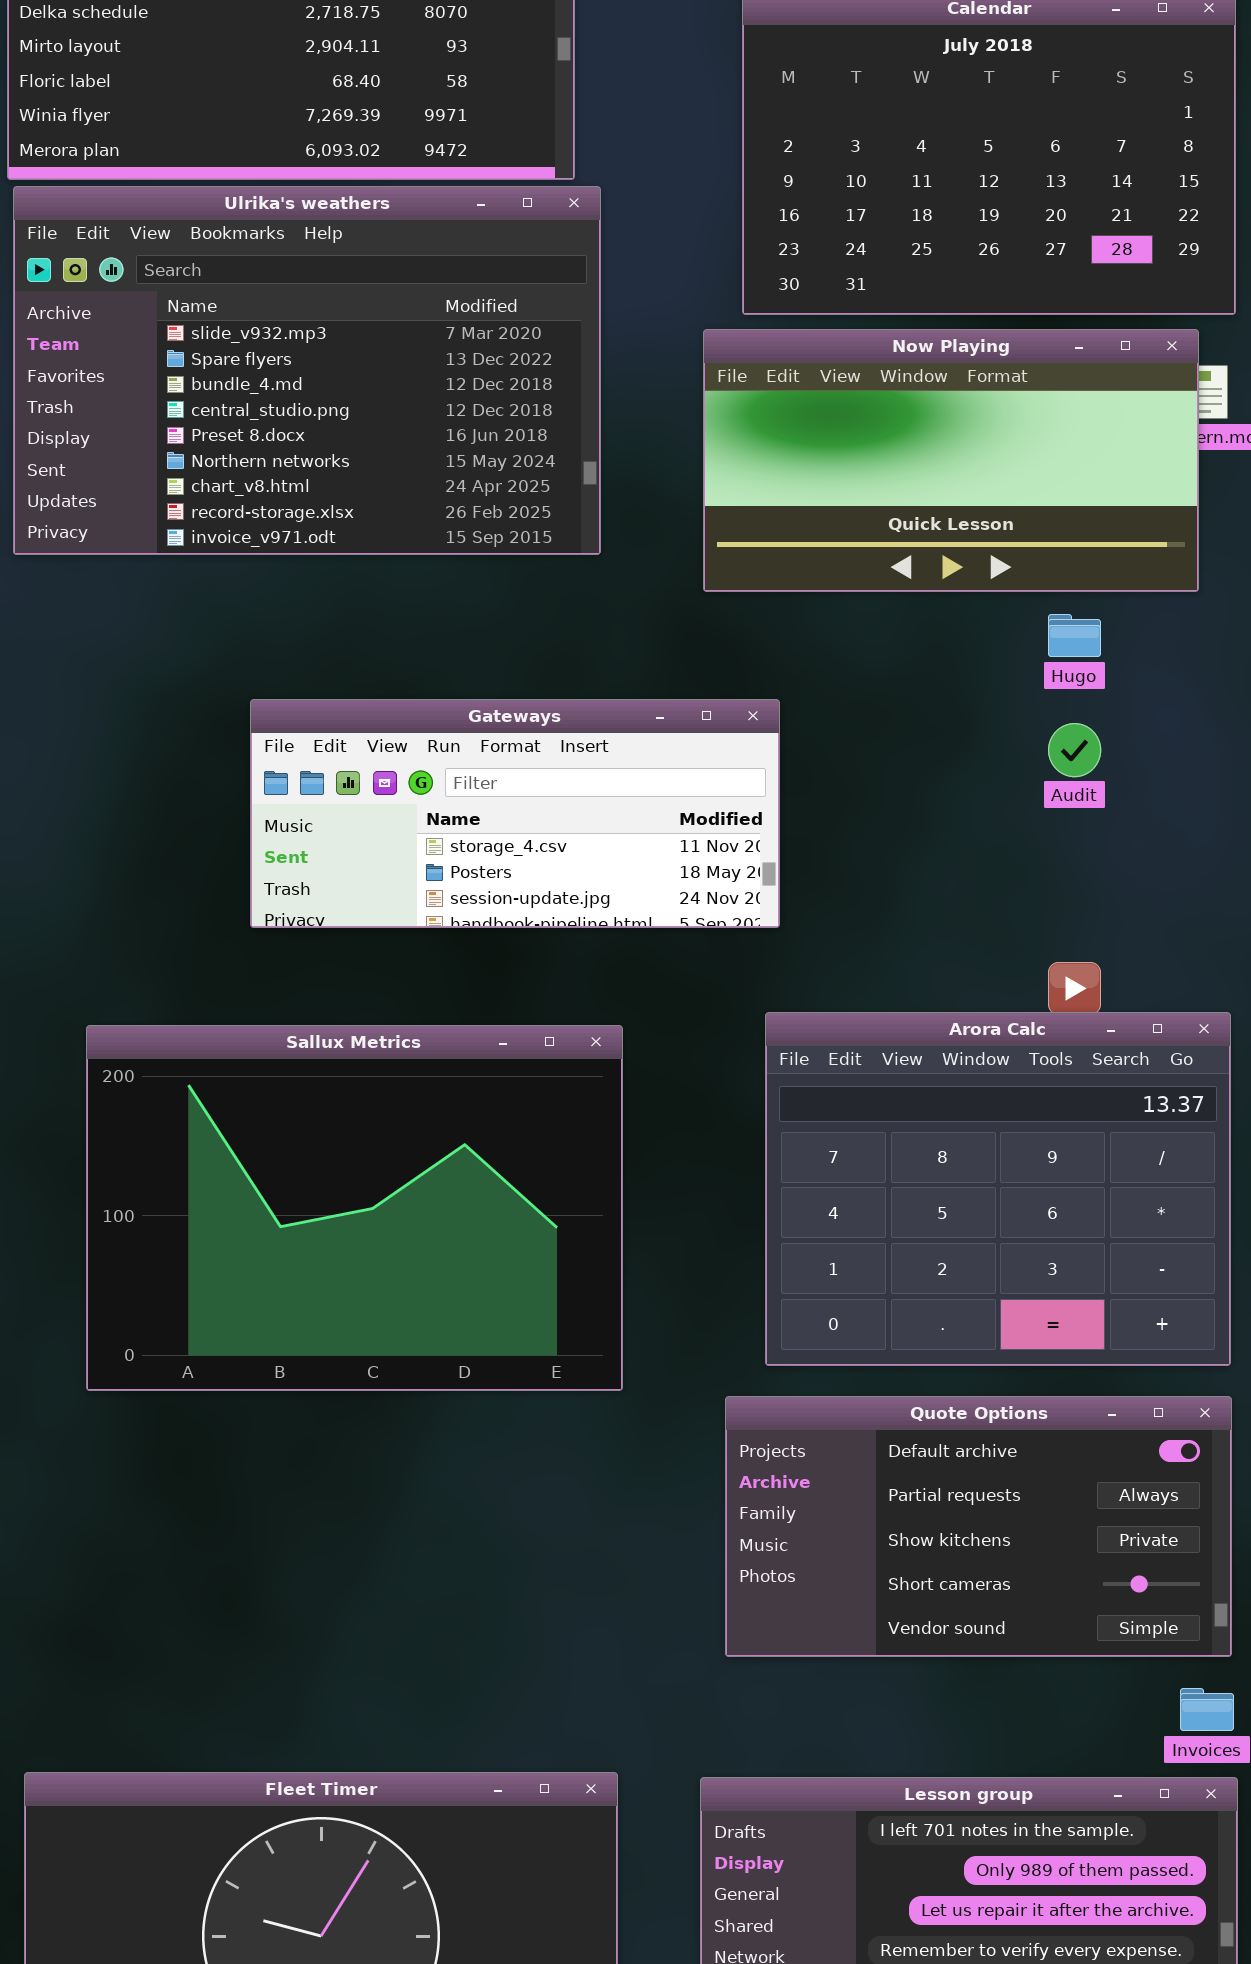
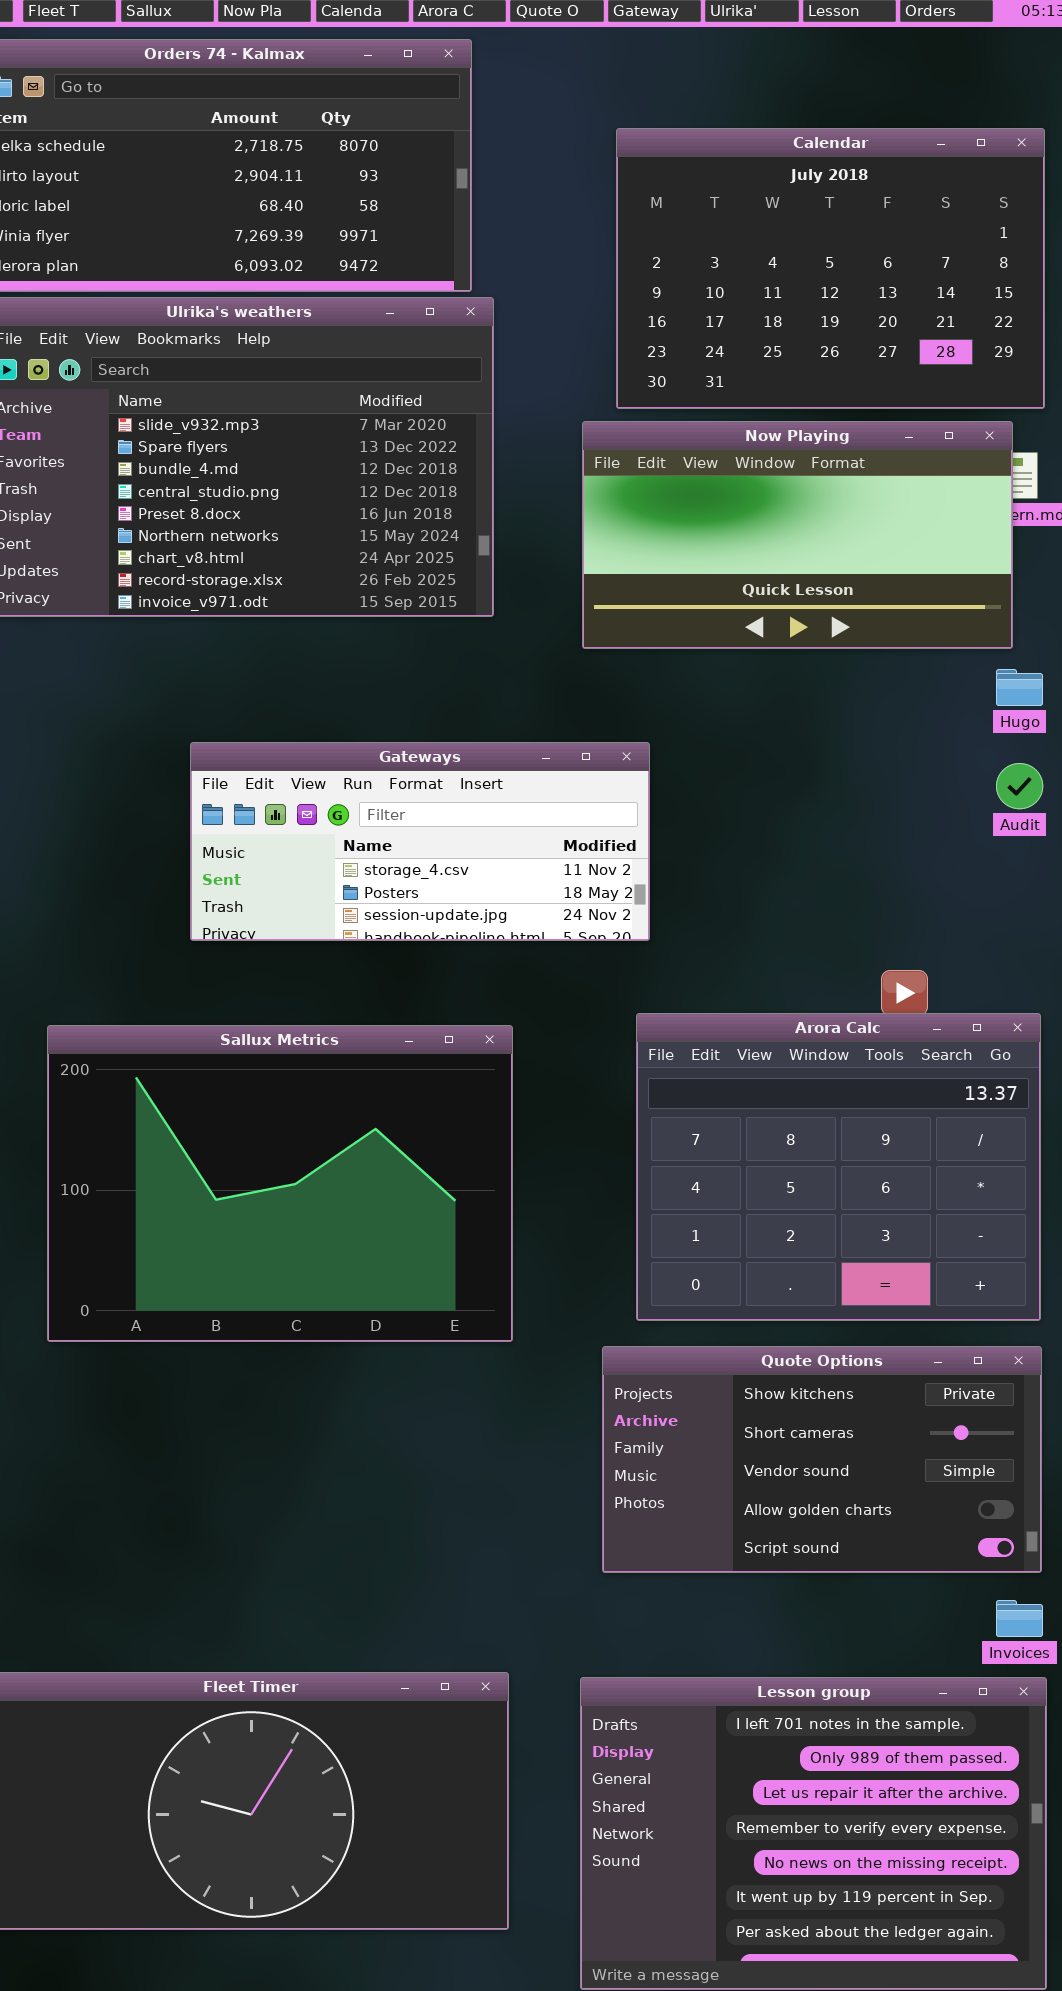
Hugo: [1048,614,1101,657] -> [996,669,1043,706], moved
Audit: [1048,723,1101,777] -> [996,763,1043,809], moved
Quote Options: [725,1396,1232,1657] -> [602,1346,1042,1573], scrolled down 2 rows

